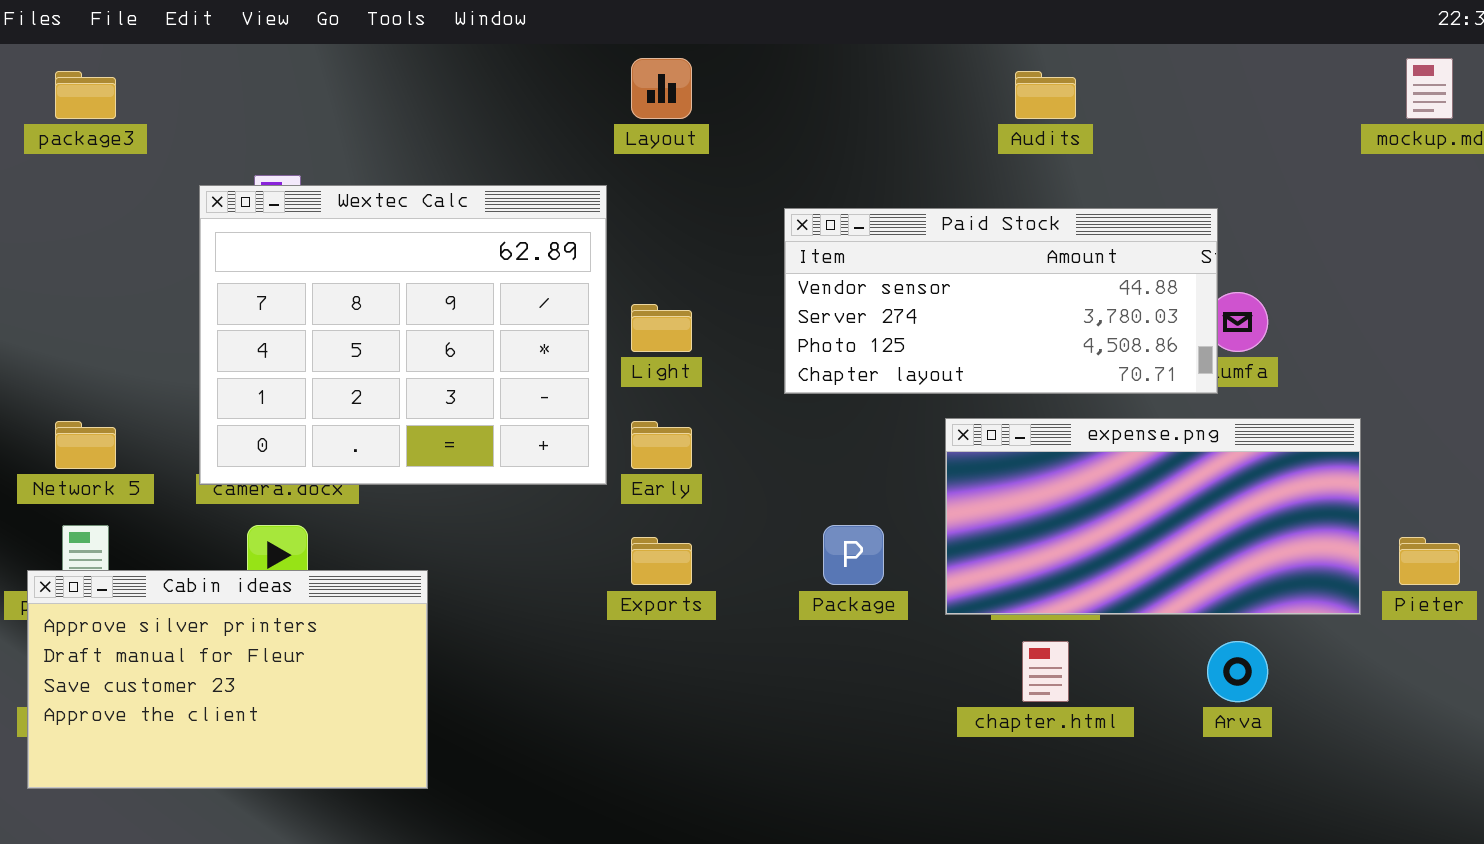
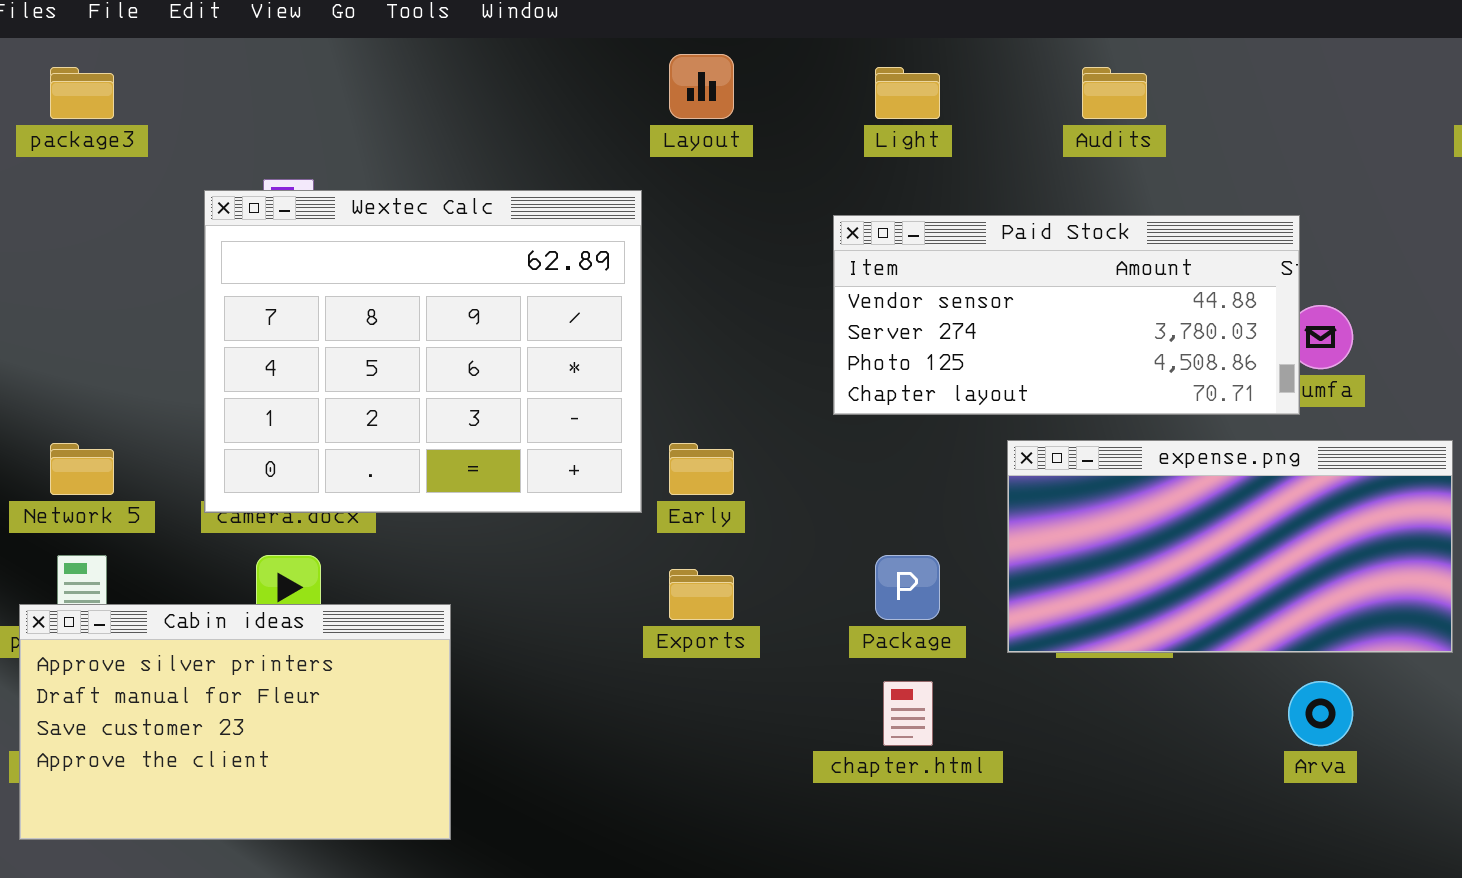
Light: [631,304,692,352] -> [875,67,940,119], moved
chapter.html: [1022,641,1069,702] -> [883,681,933,746], moved

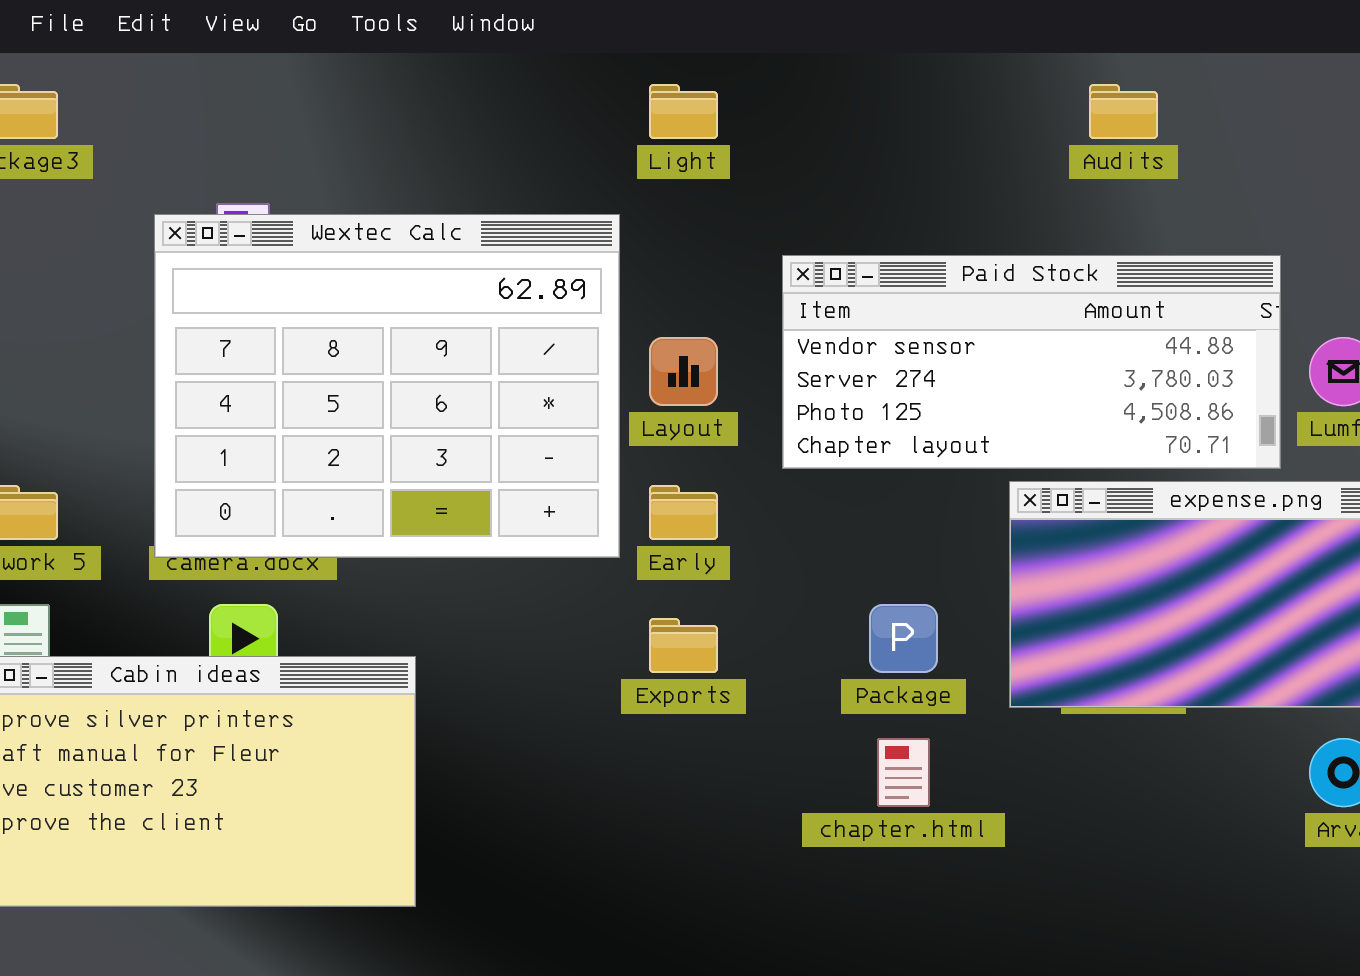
Layout: [669,54,734,119] -> [649,337,718,406], moved
Light: [875,67,940,119] -> [649,84,718,139], moved
Paid Stock: [833,215,1300,415] -> [782,255,1281,469], moved

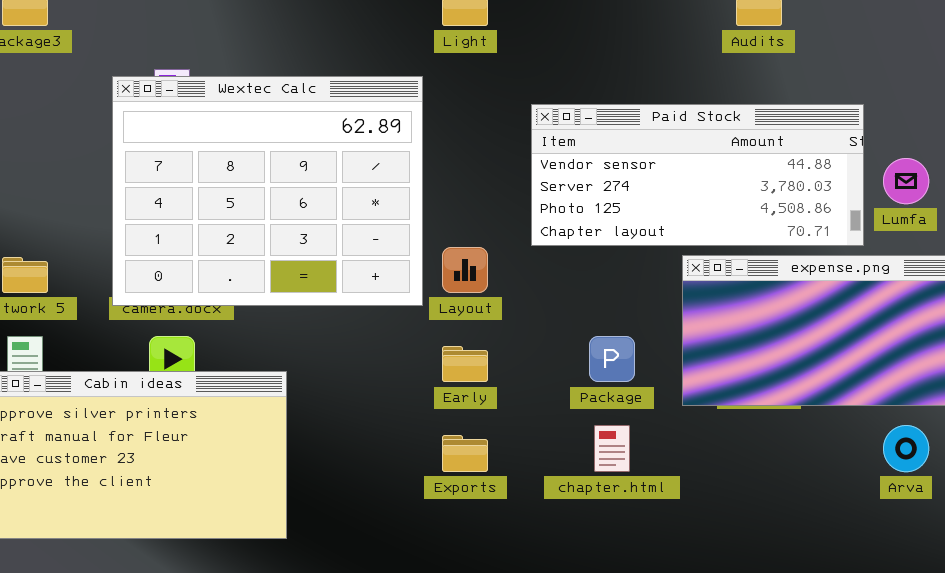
Layout: [649,337,718,406] -> [442,247,488,293], moved
Early: [649,485,718,540] -> [442,346,488,382], moved
Exports: [649,618,718,673] -> [442,435,488,472], moved

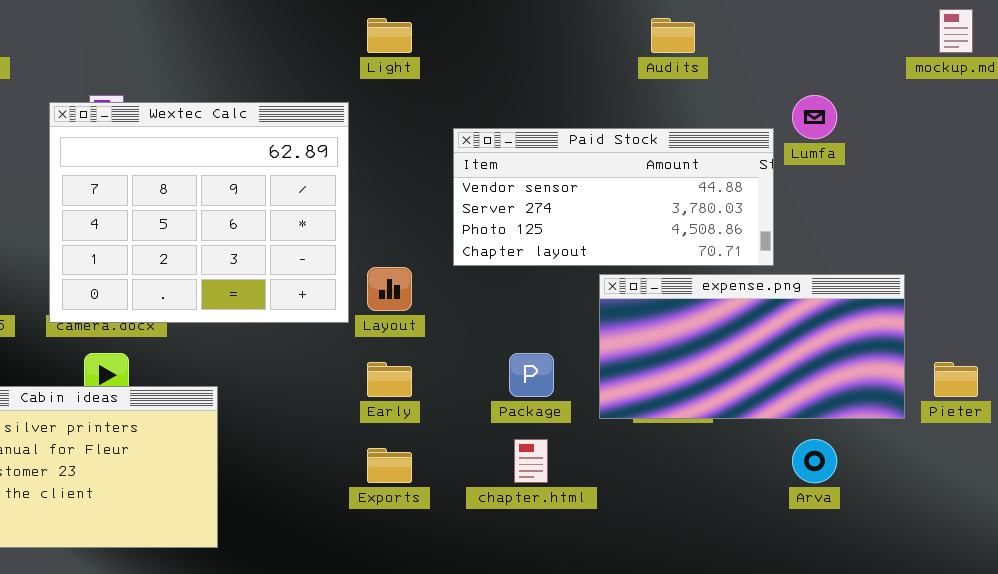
Lumfa: [883,158,929,204] -> [792,95,837,139], moved

